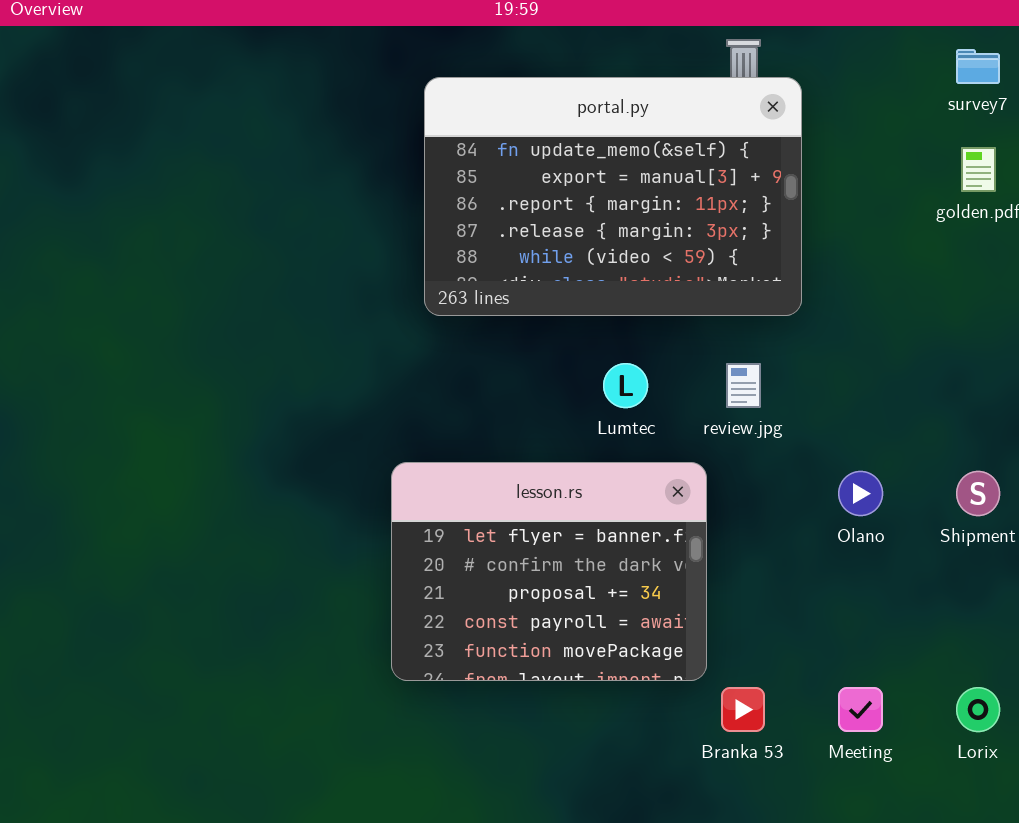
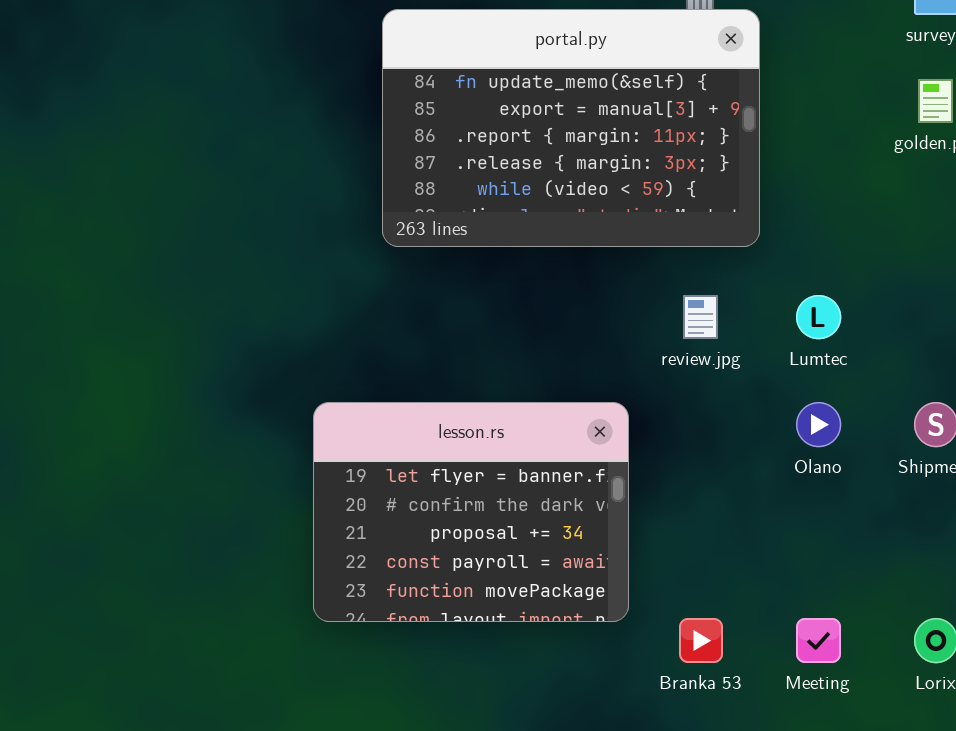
Lumtec: [603,363,648,408] -> [796,295,841,339], moved
lesson.rs: [391,462,707,681] -> [313,402,629,622], moved

